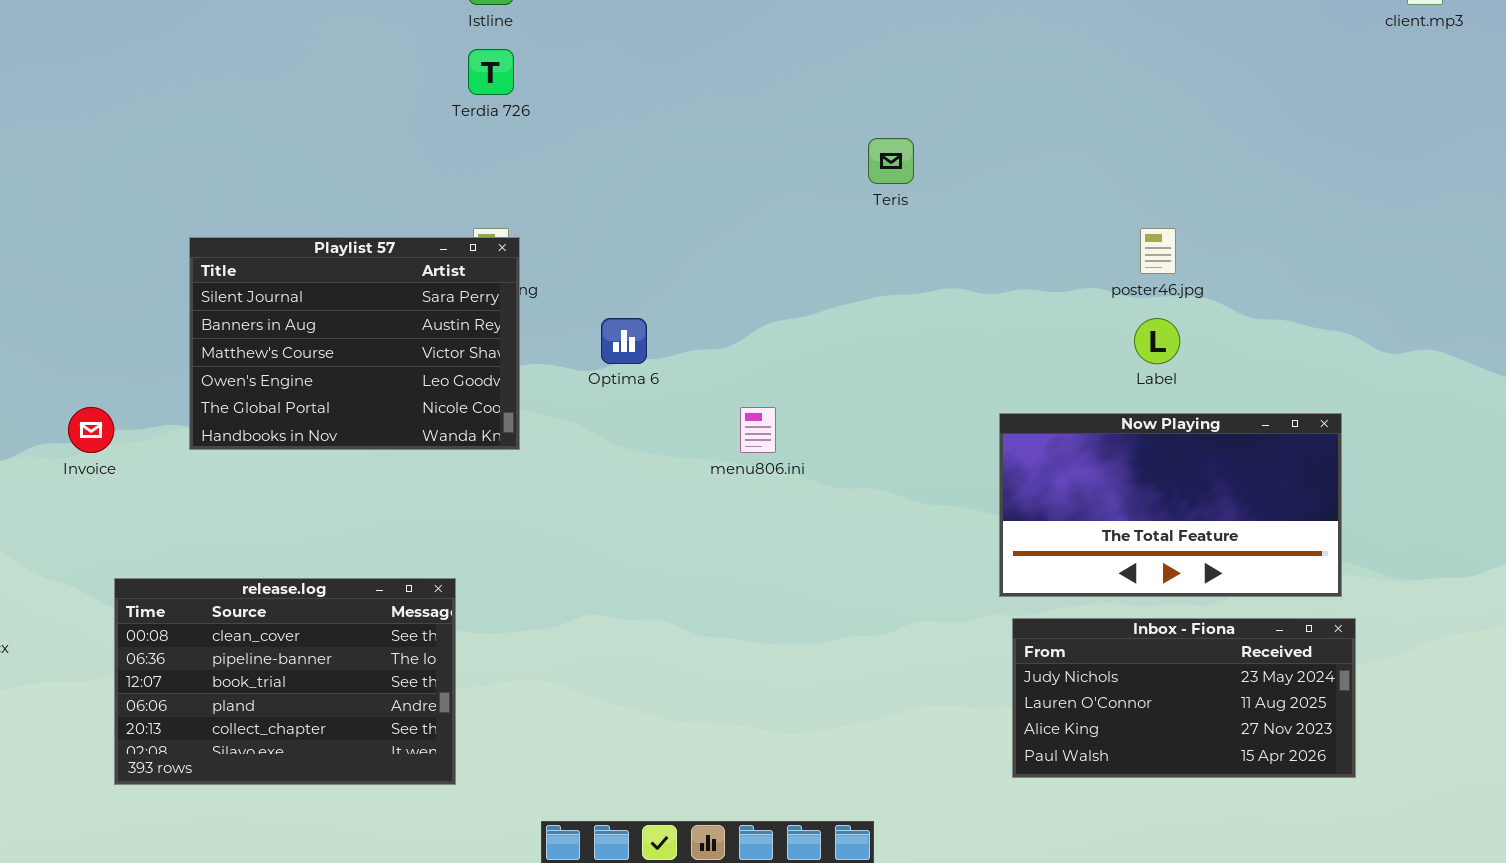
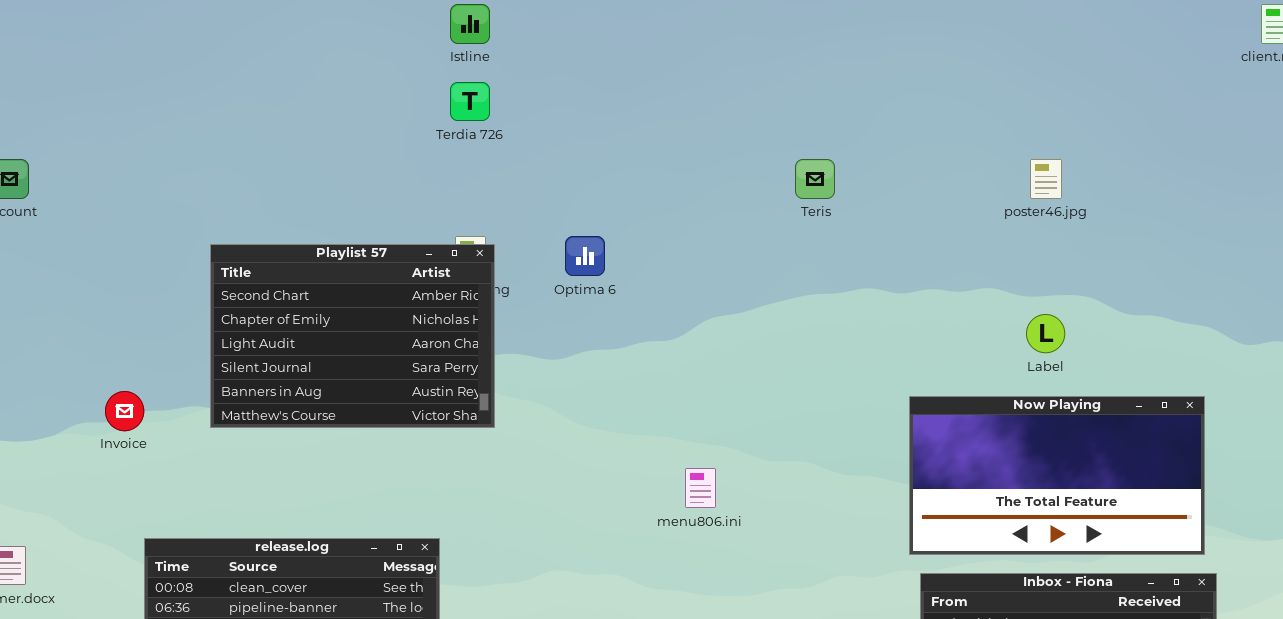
poster46.jpg: [1140,228,1176,274] -> [1030,159,1062,199], moved
Playlist 57: [189,237,520,450] -> [210,244,495,428], scrolled up 3 rows
Optima 6: [601,318,647,364] -> [565,236,605,276], moved
menu806.ini: [740,407,776,453] -> [685,468,716,508], moved

